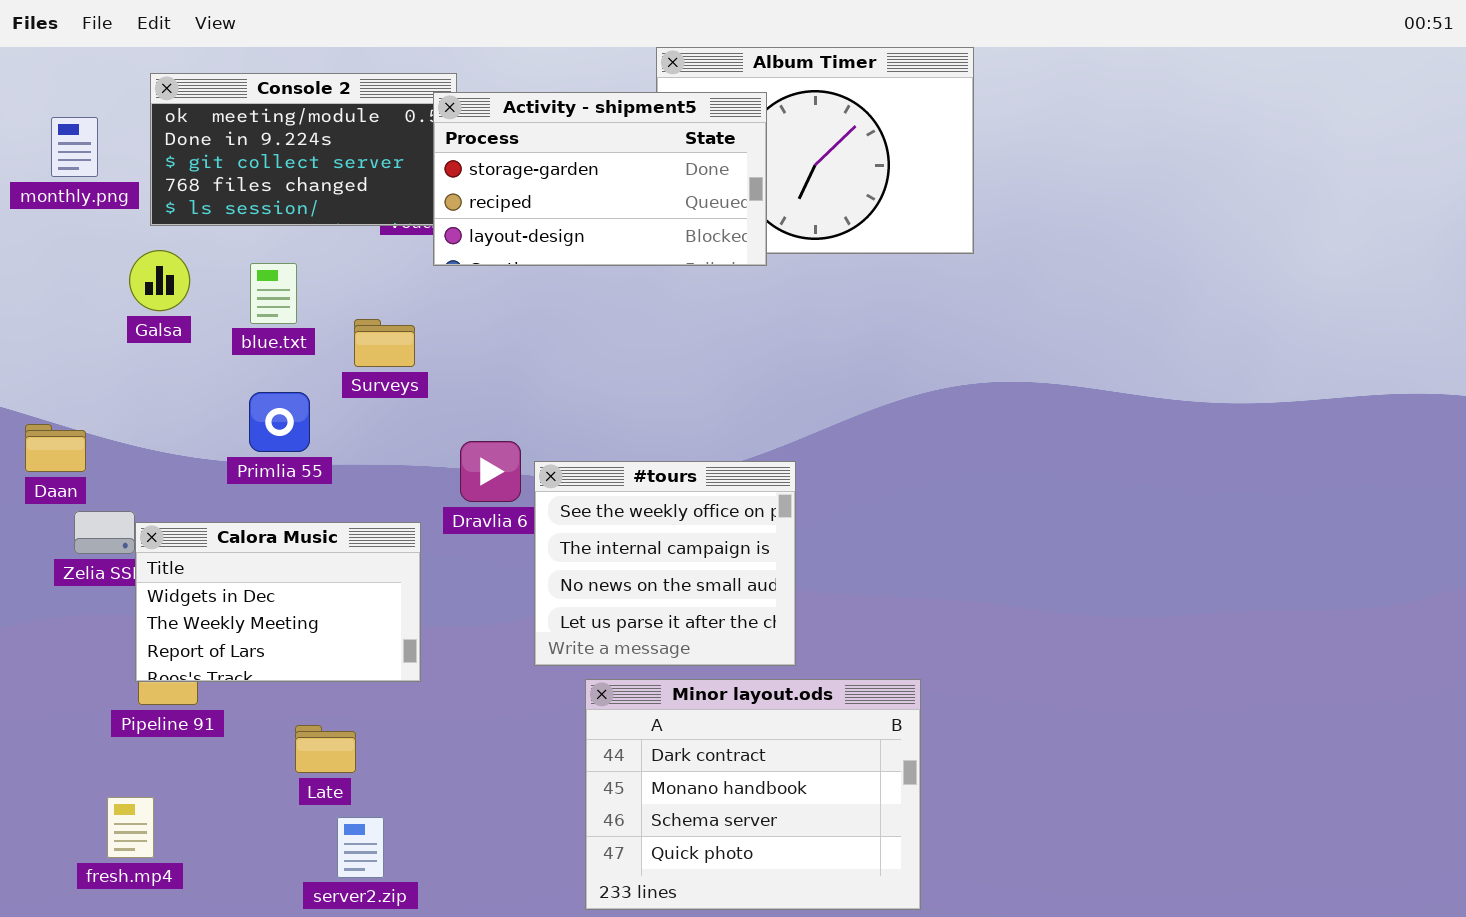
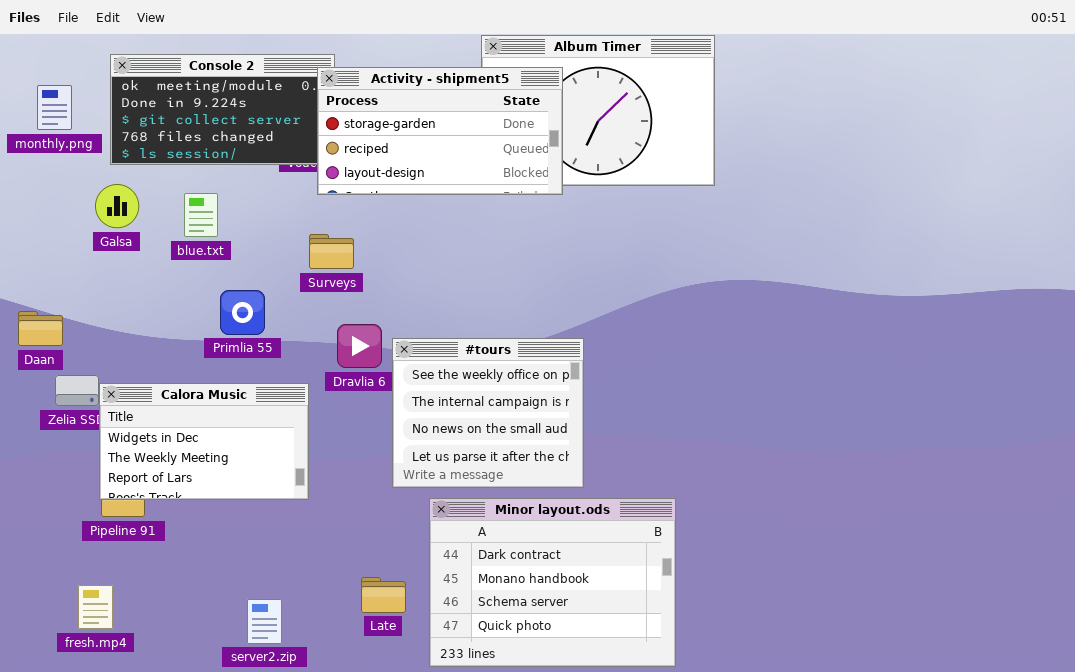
Surveys: [354,319,415,367] -> [309,234,354,269], moved
Primlia 55: [249,392,310,452] -> [220,290,265,335], moved
Late: [295,725,356,773] -> [361,577,406,613], moved

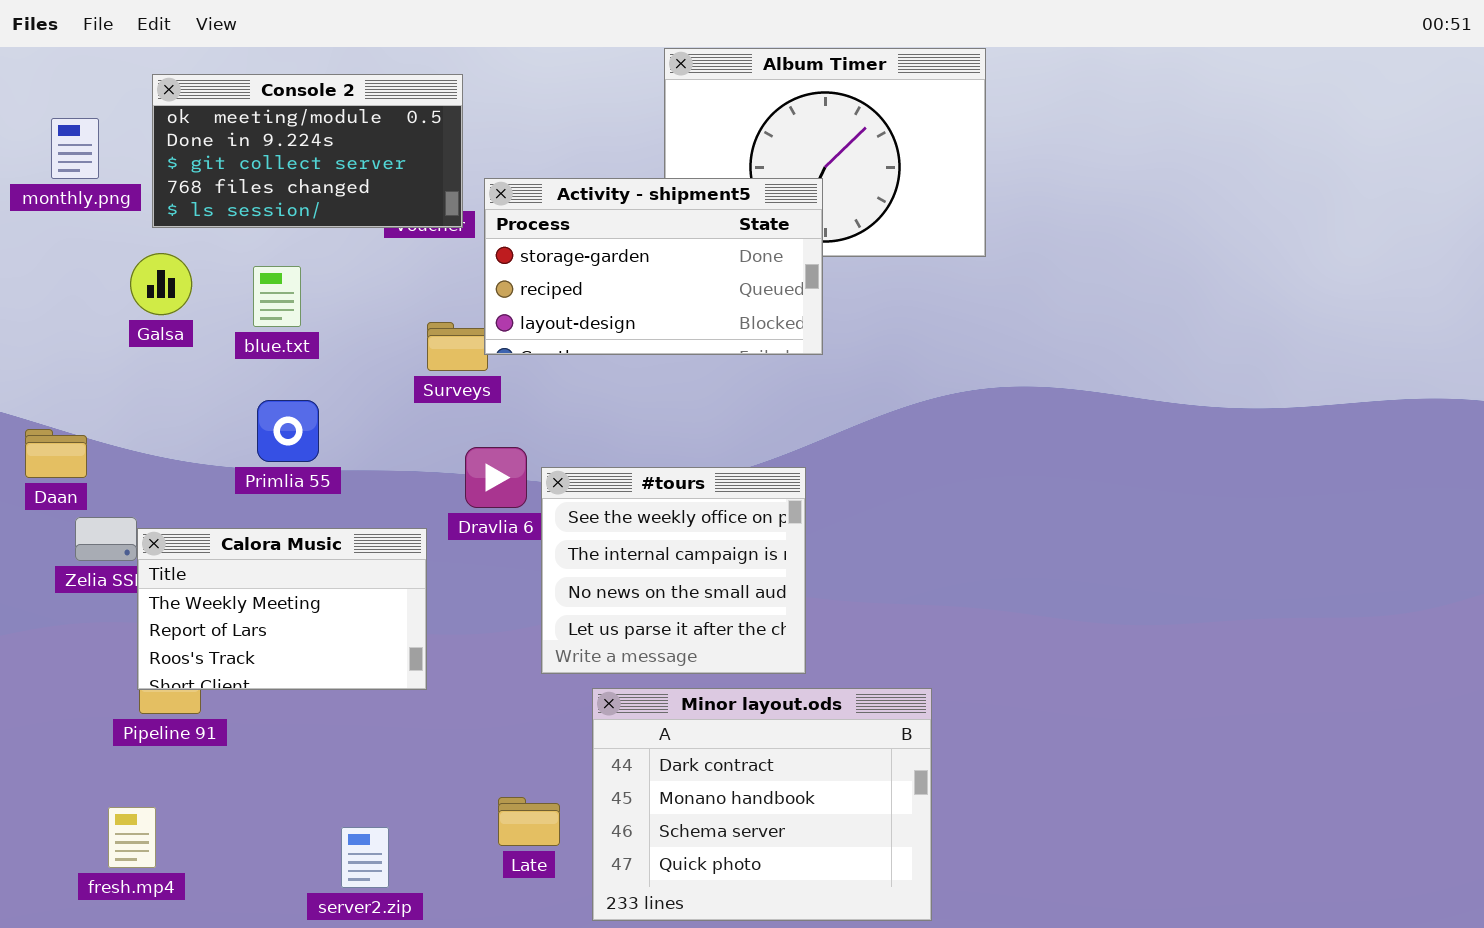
Activity - shipment5: [317,67,563,195] -> [484,178,823,355], moved
Primlia 55: [220,290,265,335] -> [257,400,319,462], moved
Calora Music: [99,383,309,500] -> [137,528,427,690], scrolled down 1 row

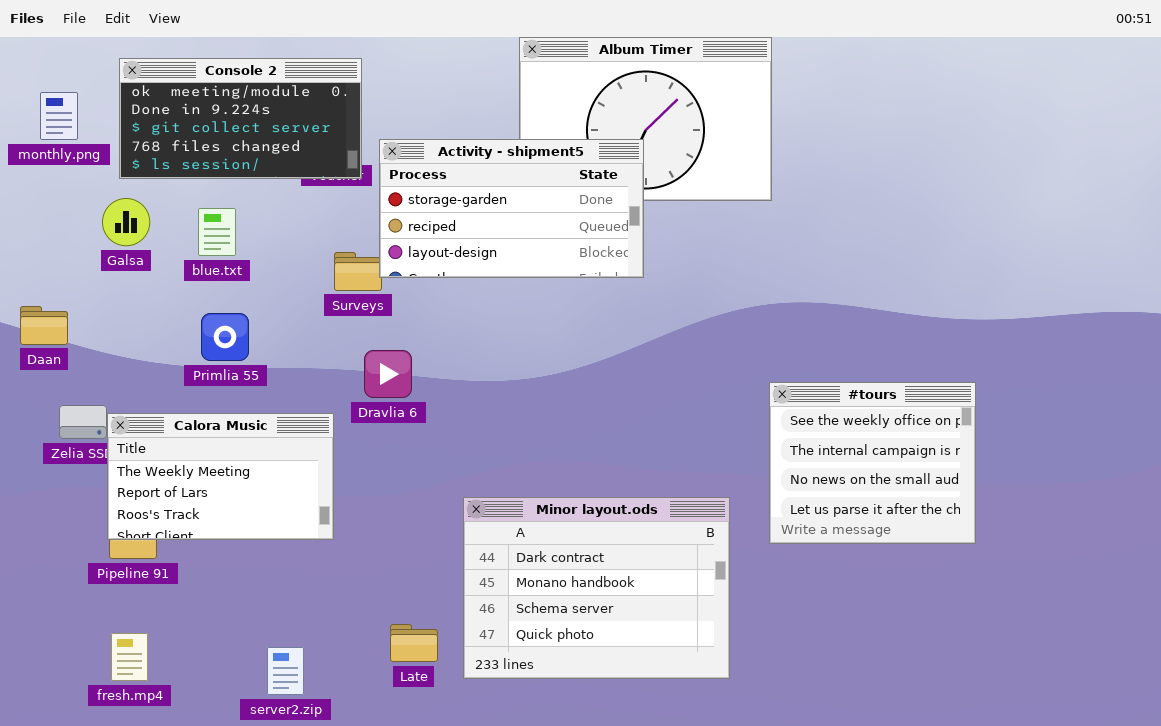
Daan: [25,429,87,478] -> [20,306,68,345], moved
#tours: [541,467,806,674] -> [769,382,976,544], moved
Minor layout.ods: [592,688,932,921] -> [463,497,730,679], moved
fresh.mp4: [108,807,156,868] -> [111,633,148,681], moved

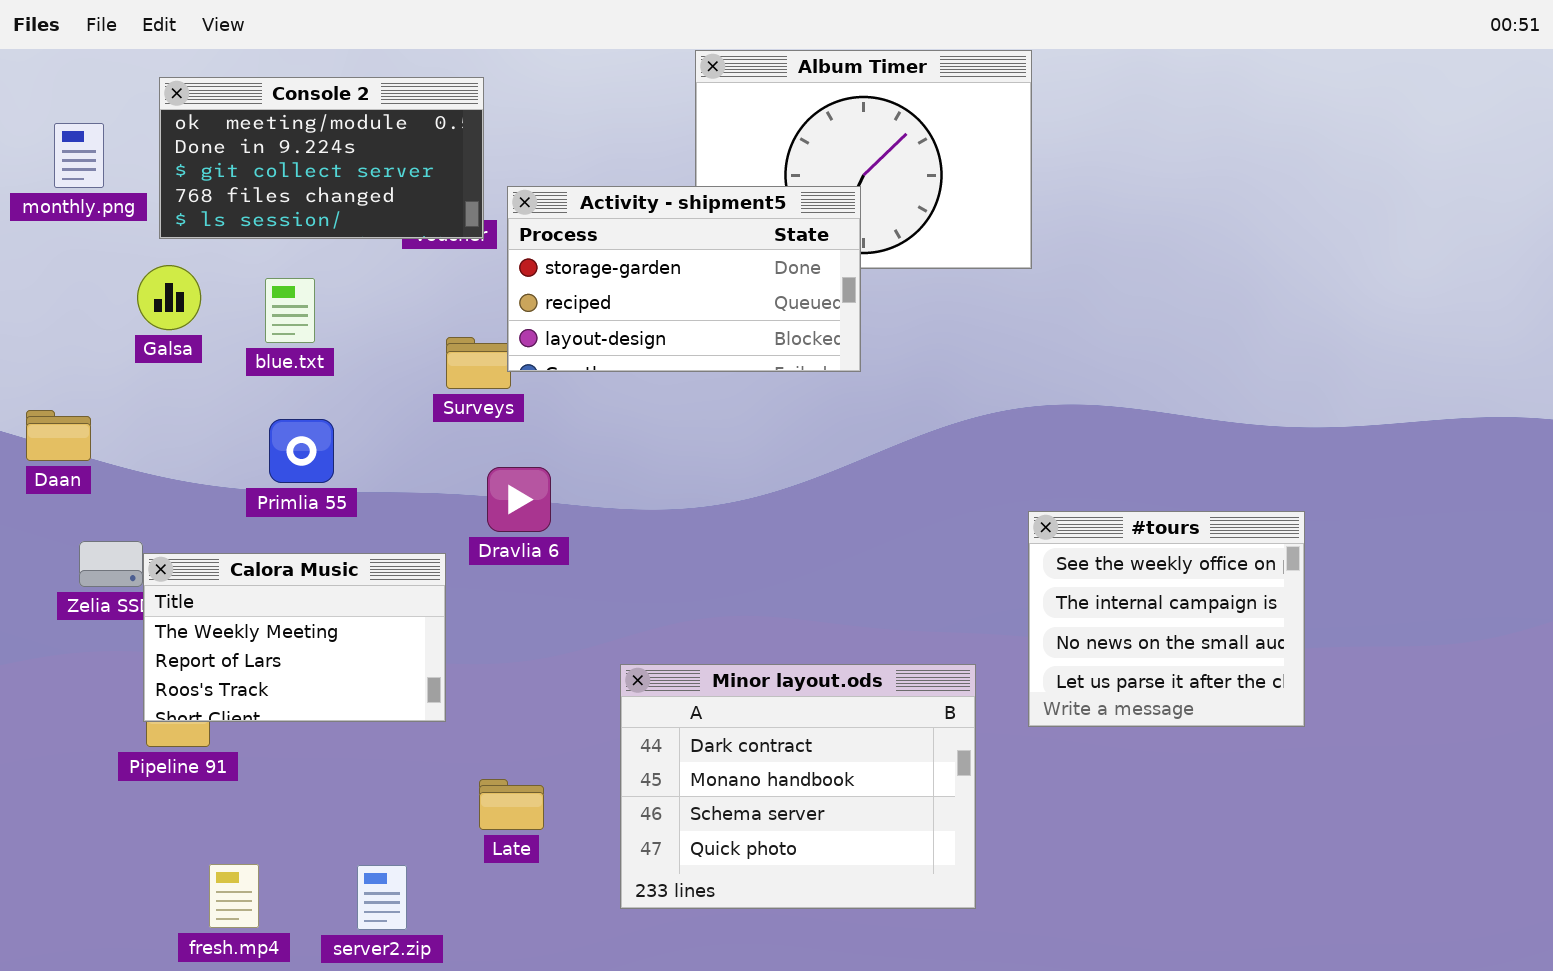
Late: [390,624,438,662] -> [479,779,544,830], moved
fresh.mp4: [111,633,148,681] -> [209,864,259,928], moved

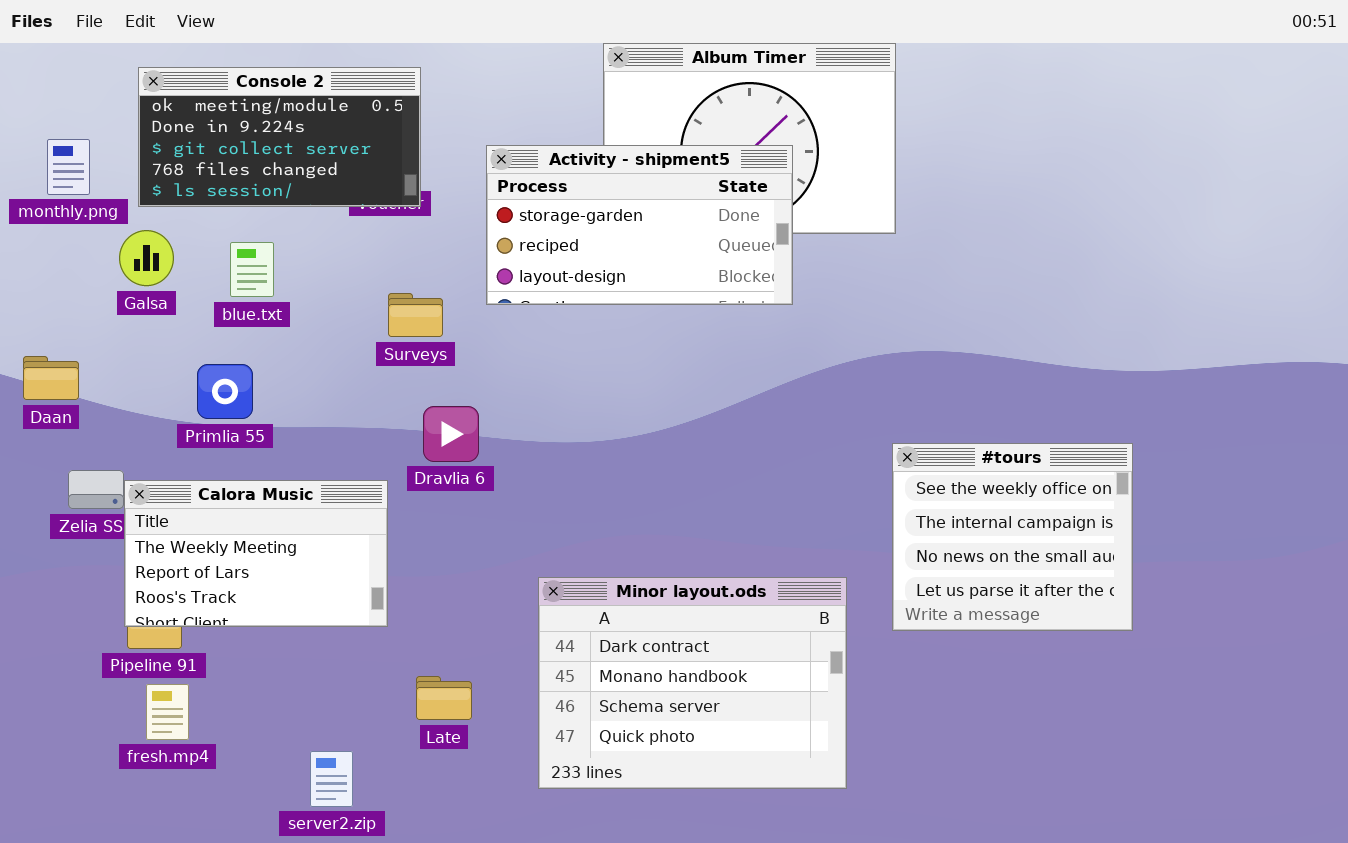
monthly.png: [54,123,104,188] -> [47,139,90,195], moved
Activity - shipment5: [507,186,861,372] -> [486,145,793,305], moved
Primlia 55: [269,419,334,483] -> [197,364,253,419], moved
fresh.mp4: [209,864,259,928] -> [146,684,189,740], moved

